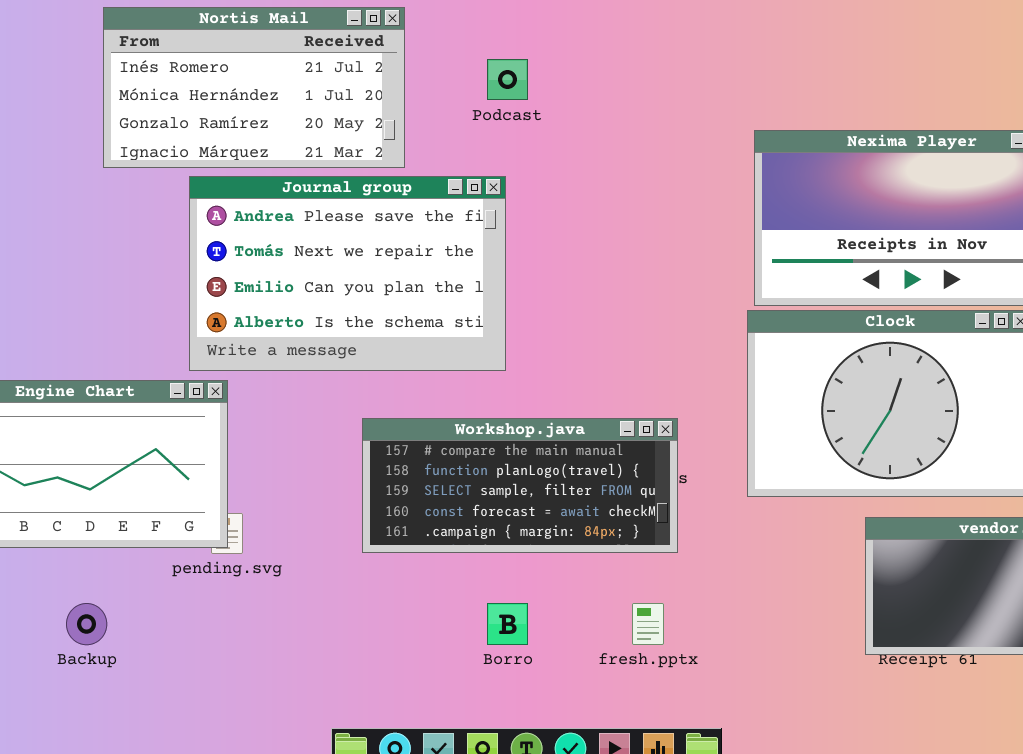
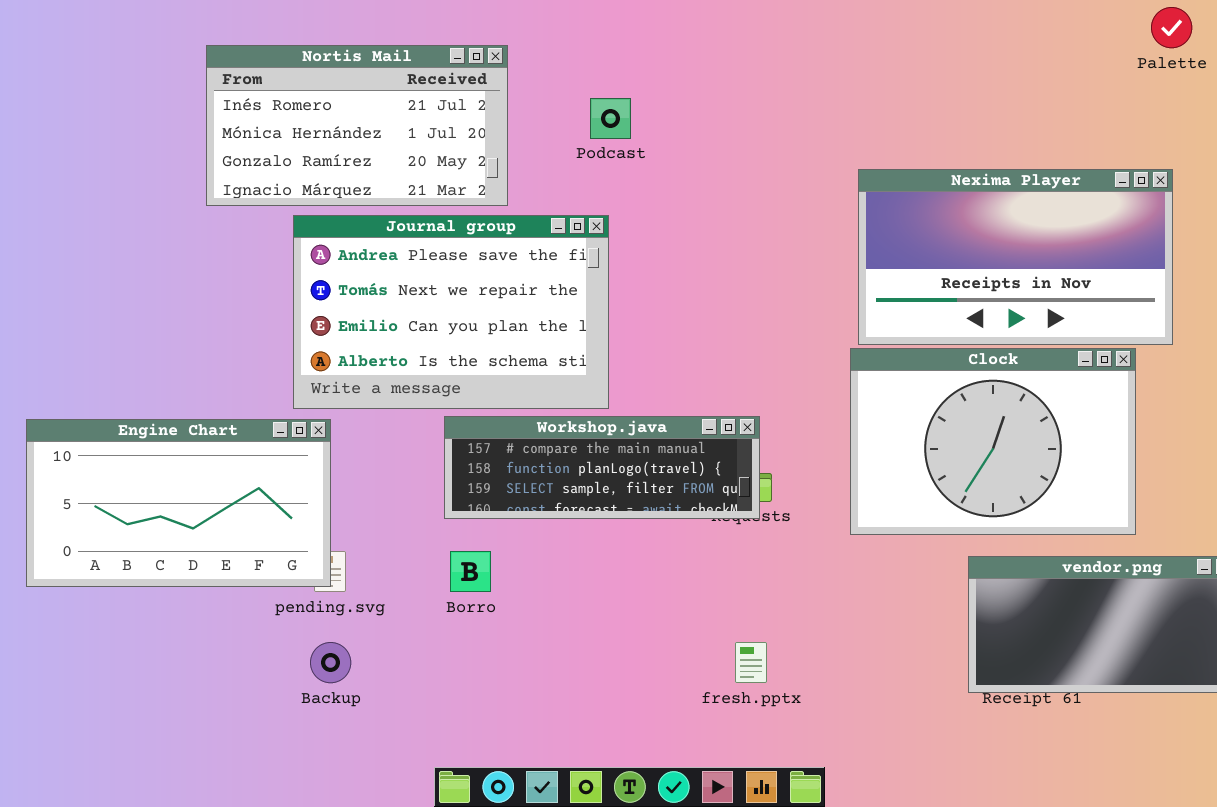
Workshop.java: [362,418,678,553] -> [444,416,760,519], moved, resized
Backup: [66,603,107,645] -> [310,642,351,683], moved
Borro: [487,603,528,645] -> [450,551,491,592], moved

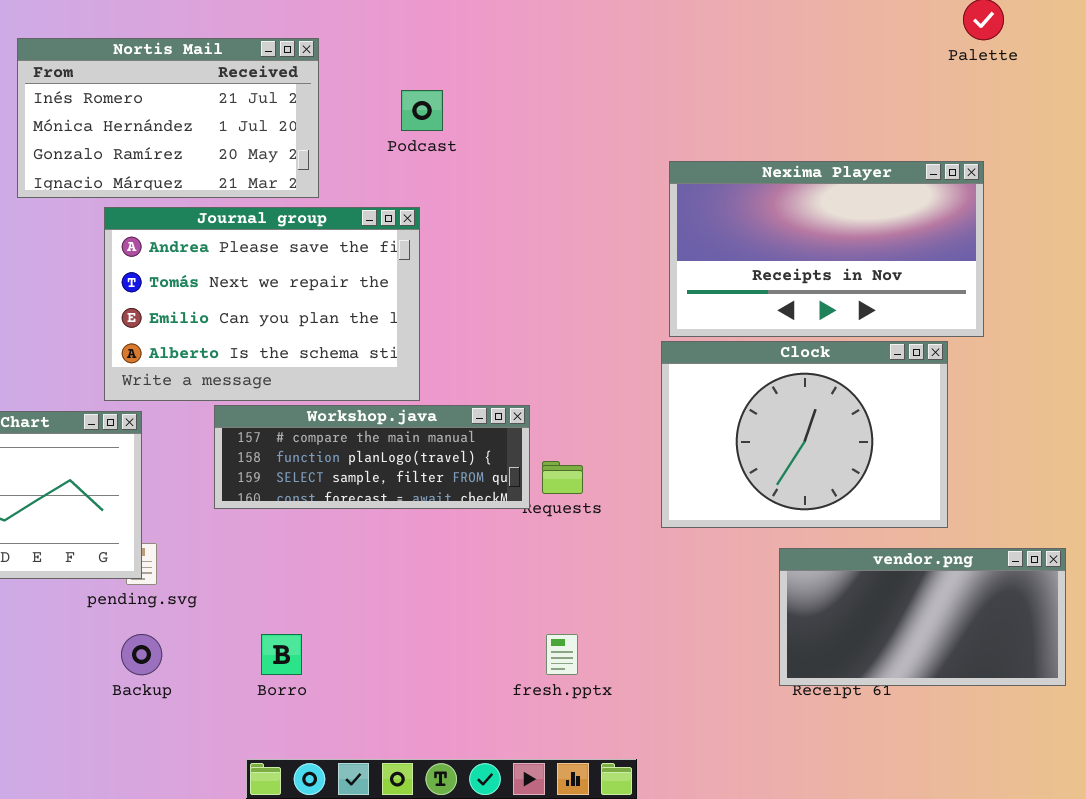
Workshop.java: [444,416,760,519] -> [214,405,530,509], moved
Borro: [450,551,491,592] -> [261,634,302,675], moved

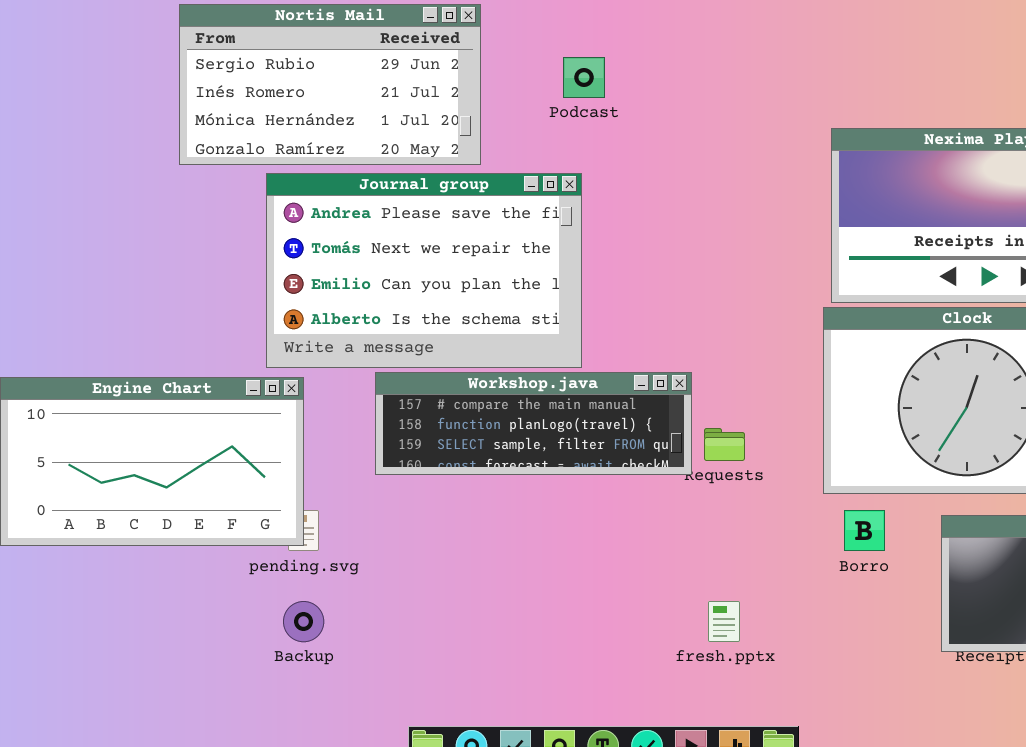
Nortis Mail: [17,38,319,198] -> [179,4,481,165], scrolled up 1 row
Borro: [261,634,302,675] -> [844,510,885,551], moved

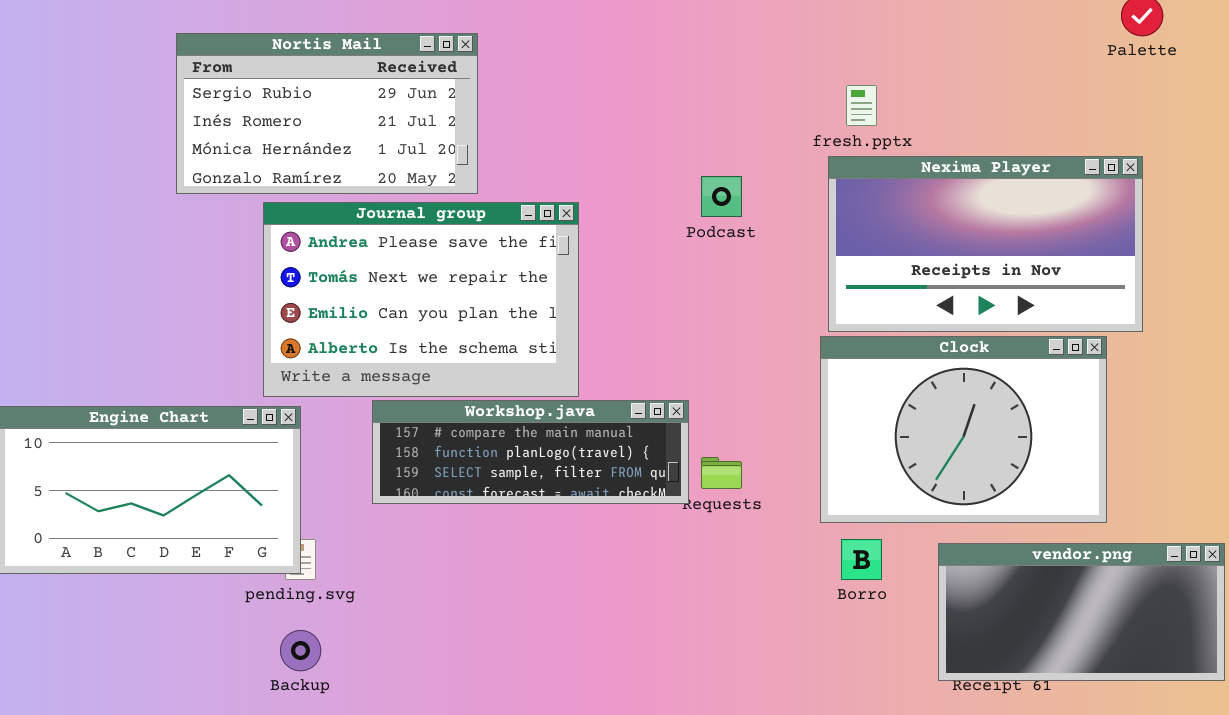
Podcast: [563,57,605,98] -> [701,176,742,217], moved
fresh.pptx: [708,601,740,642] -> [846,85,877,126], moved

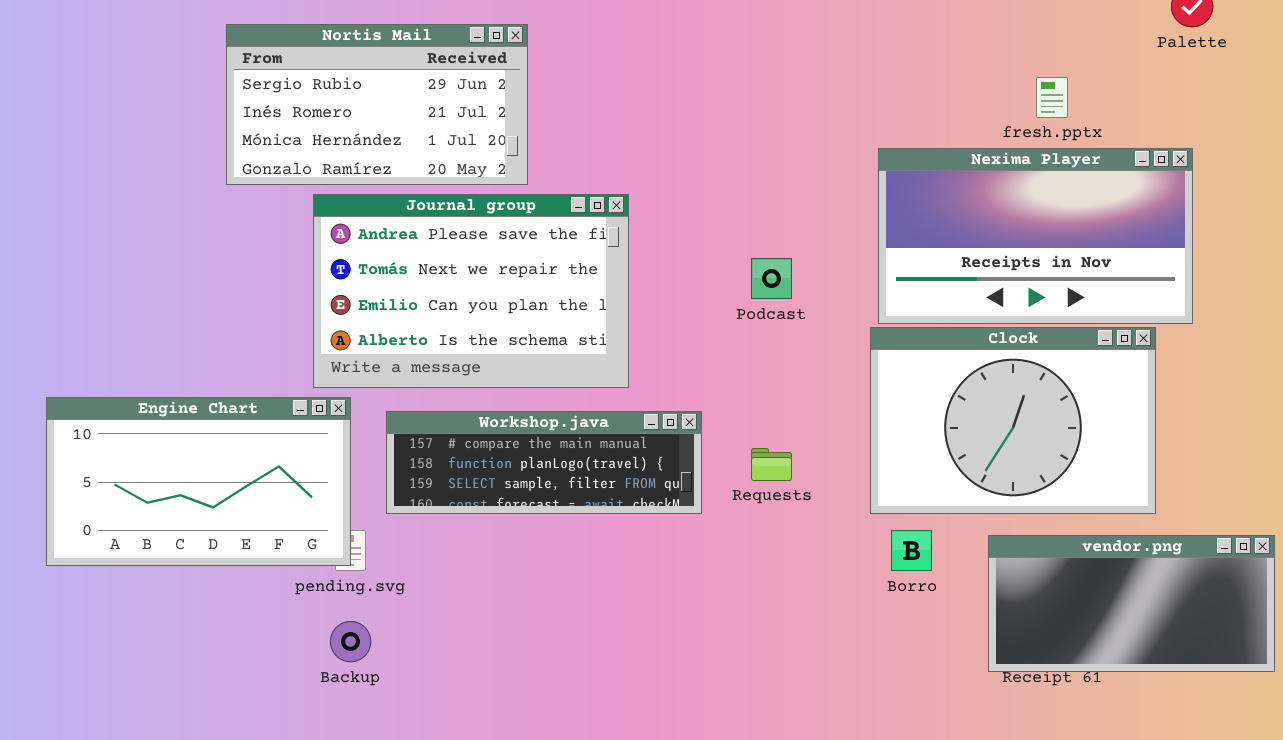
fresh.pptx: [846,85,877,126] -> [1036,77,1068,118], moved
Podcast: [701,176,742,217] -> [751,258,792,299], moved
Workshop.java: [372,400,689,504] -> [386,411,702,514], moved

